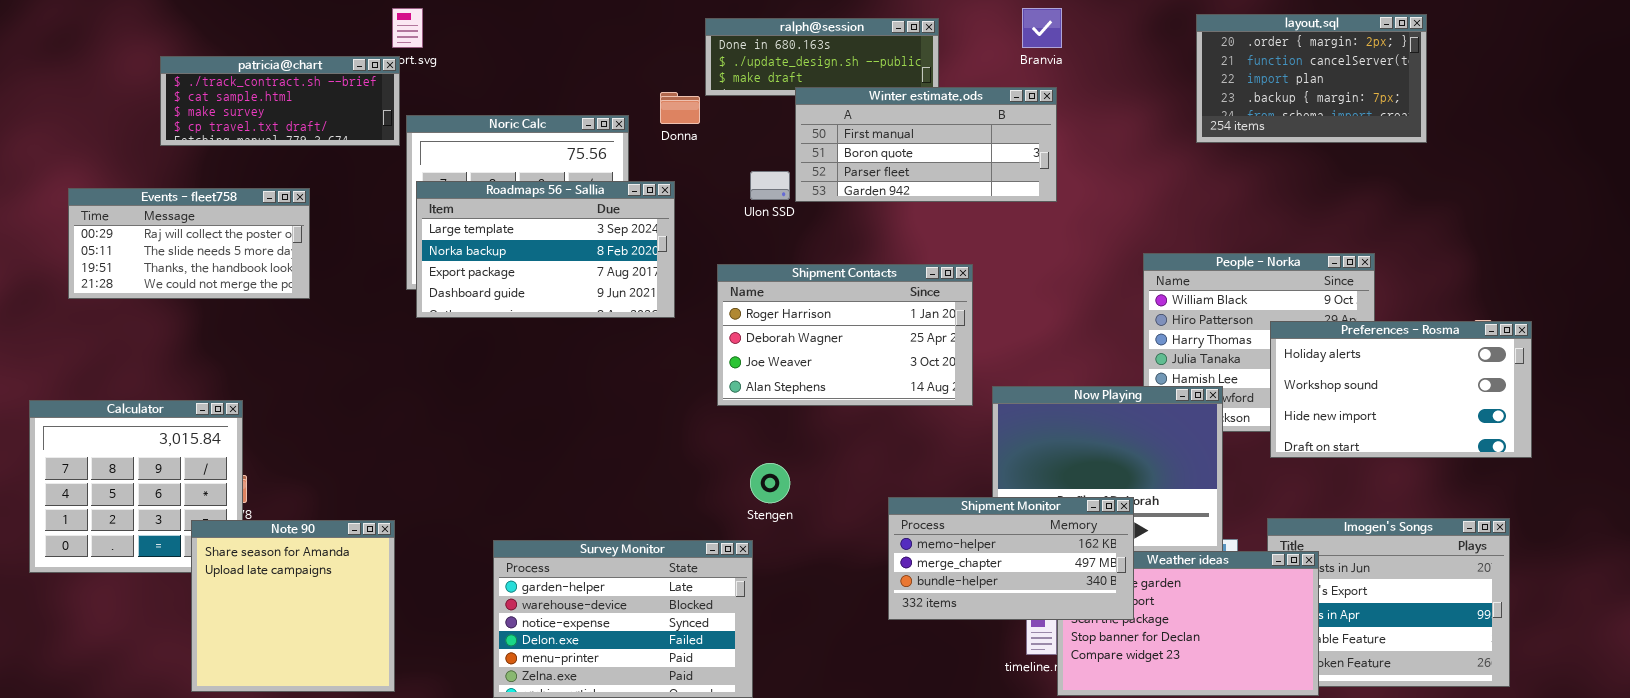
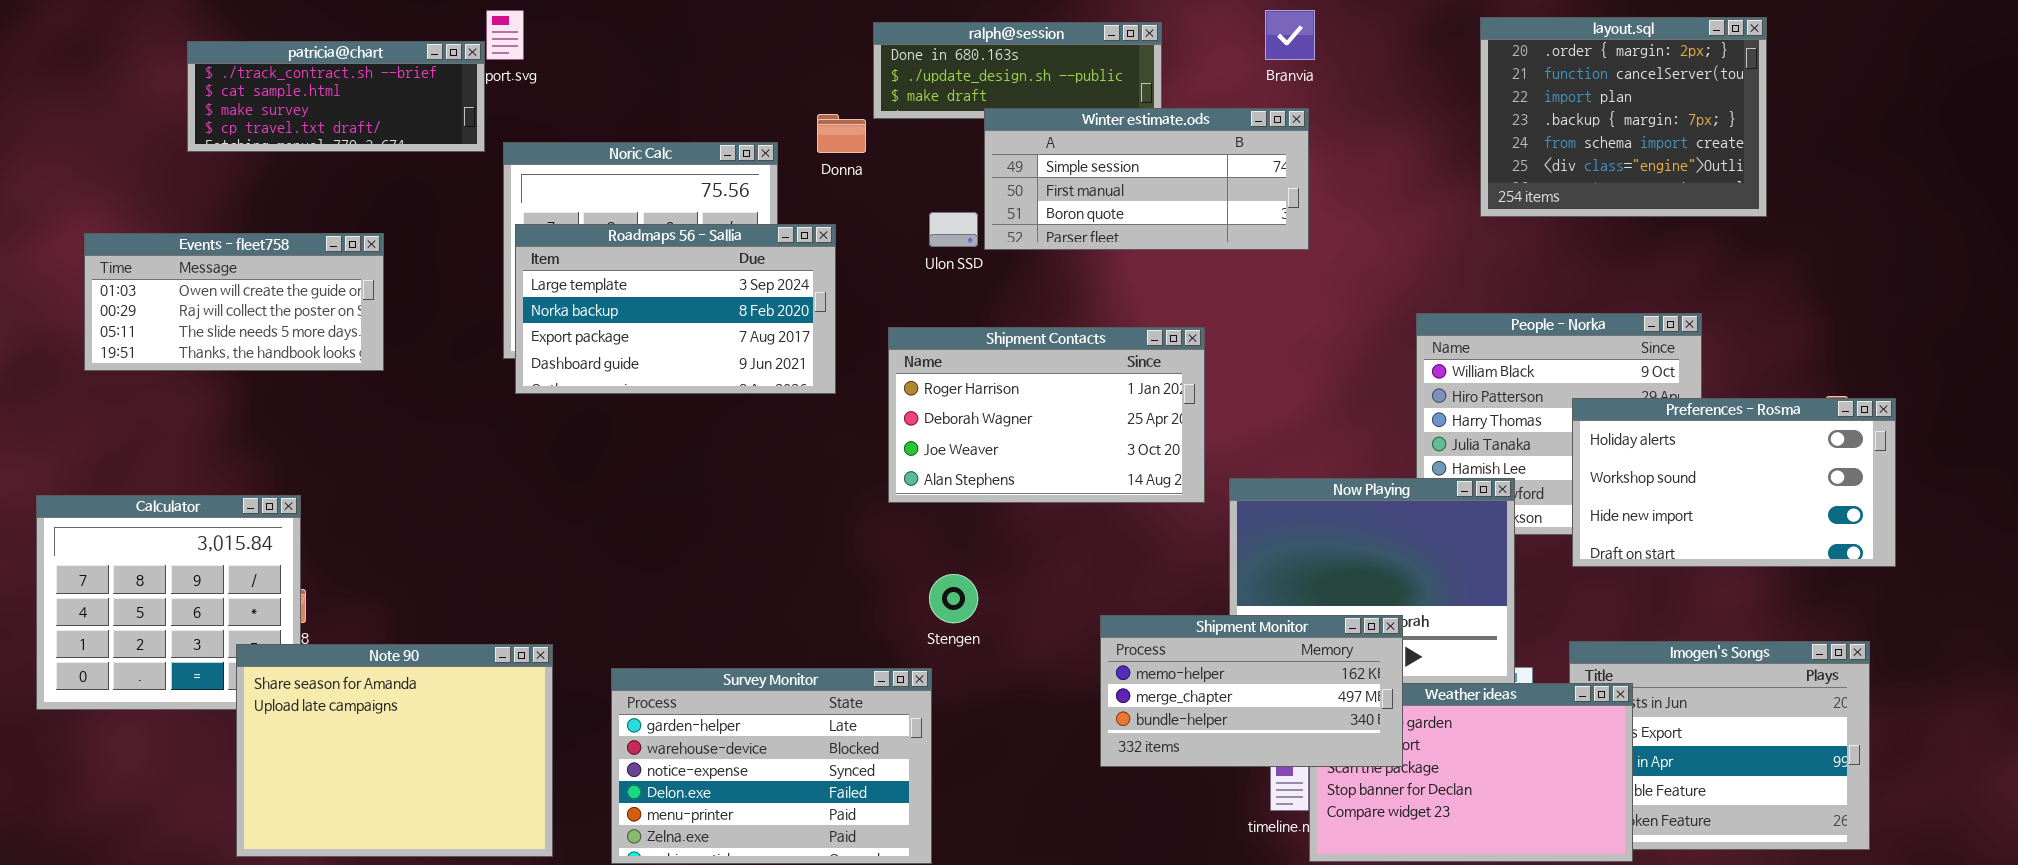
layout.sql: [1196,14,1427,143] -> [1480,17,1767,217], resized
patricia@chart: [160,56,400,146] -> [187,41,485,152], moved
Winter estimate.ods: [795,87,1057,202] -> [984,108,1309,250], scrolled up 1 row
Events - fleet758: [68,188,310,299] -> [84,233,384,371], scrolled up 1 row
Note 90: [191,520,395,692] -> [236,644,553,857], resized

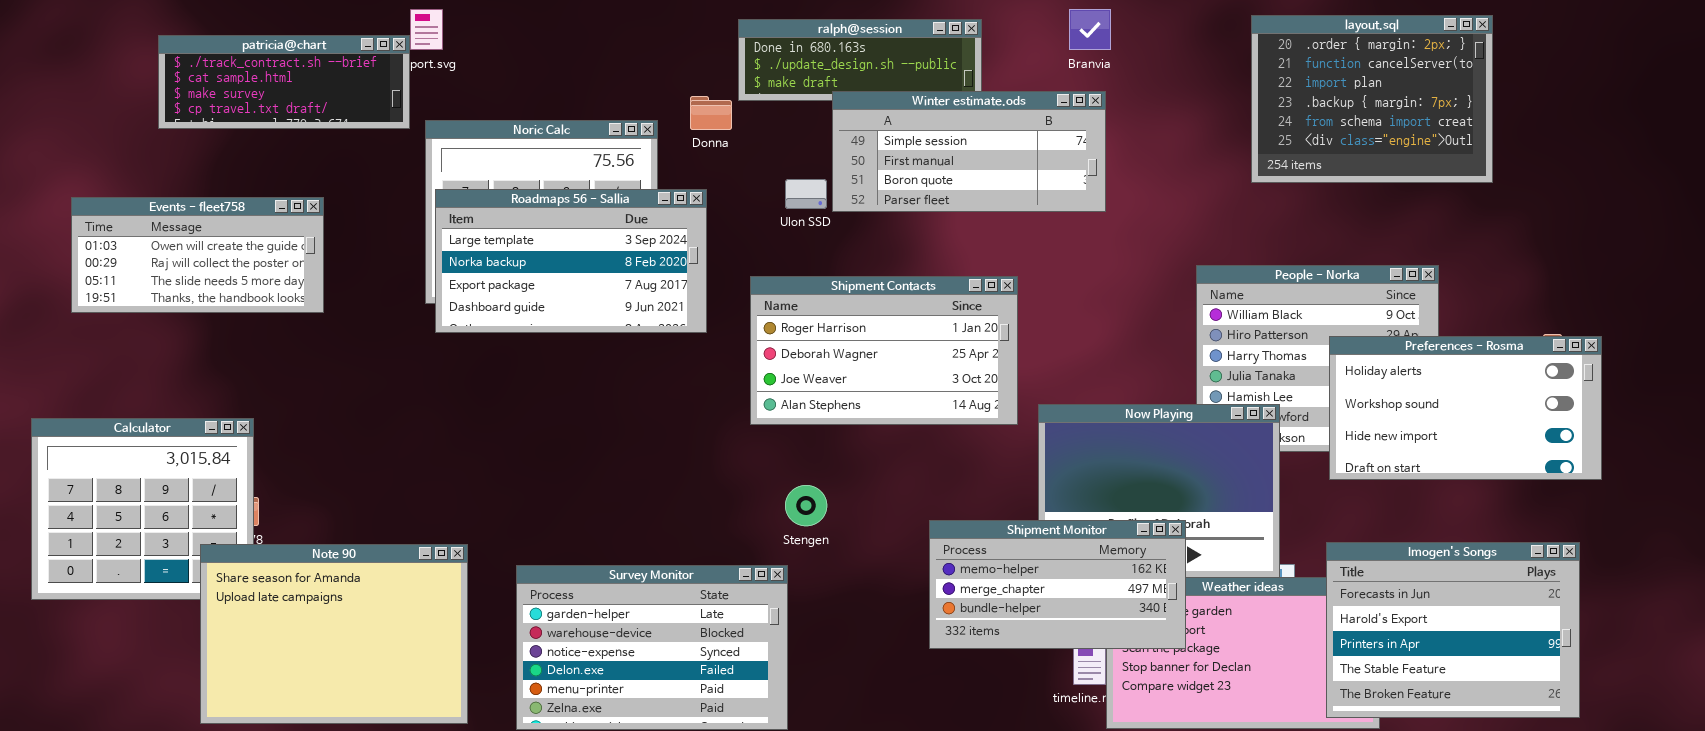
Imogen's Songs: [1569,641,1870,850] -> [1326,542,1580,718], raised

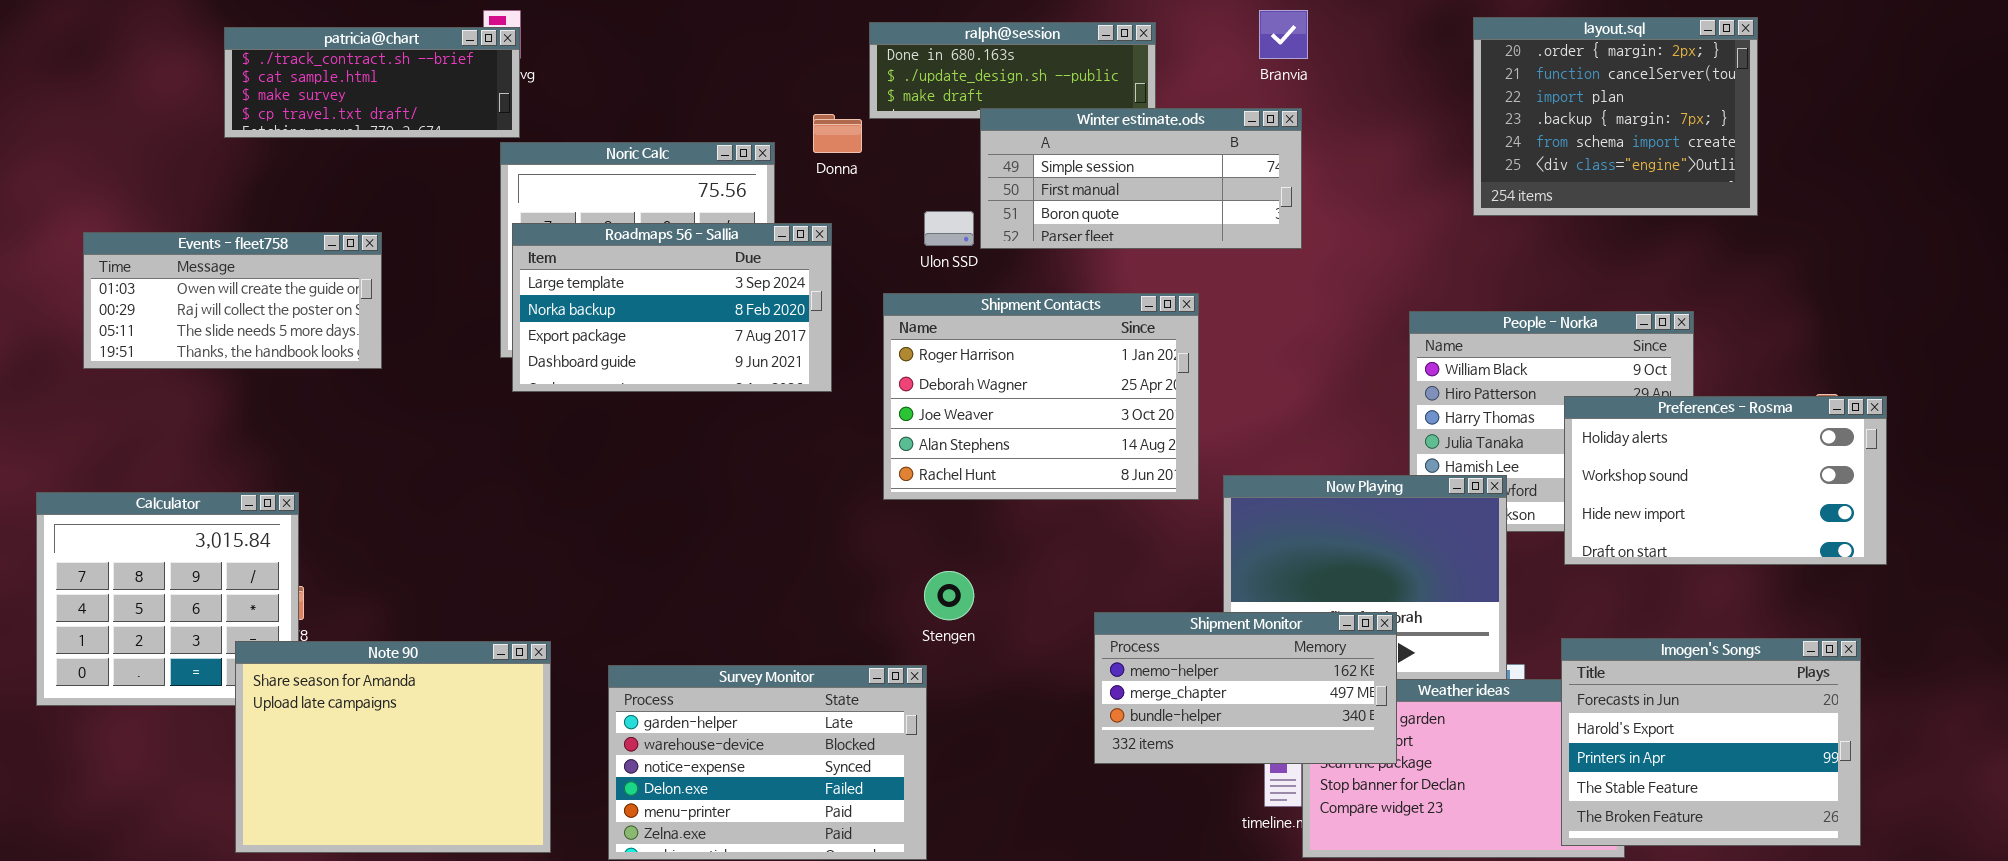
patricia@chart: [158,35,410,129] -> [224,27,520,138], moved
Shipment Contacts: [750,276,1018,425] -> [883,293,1199,500], resized

